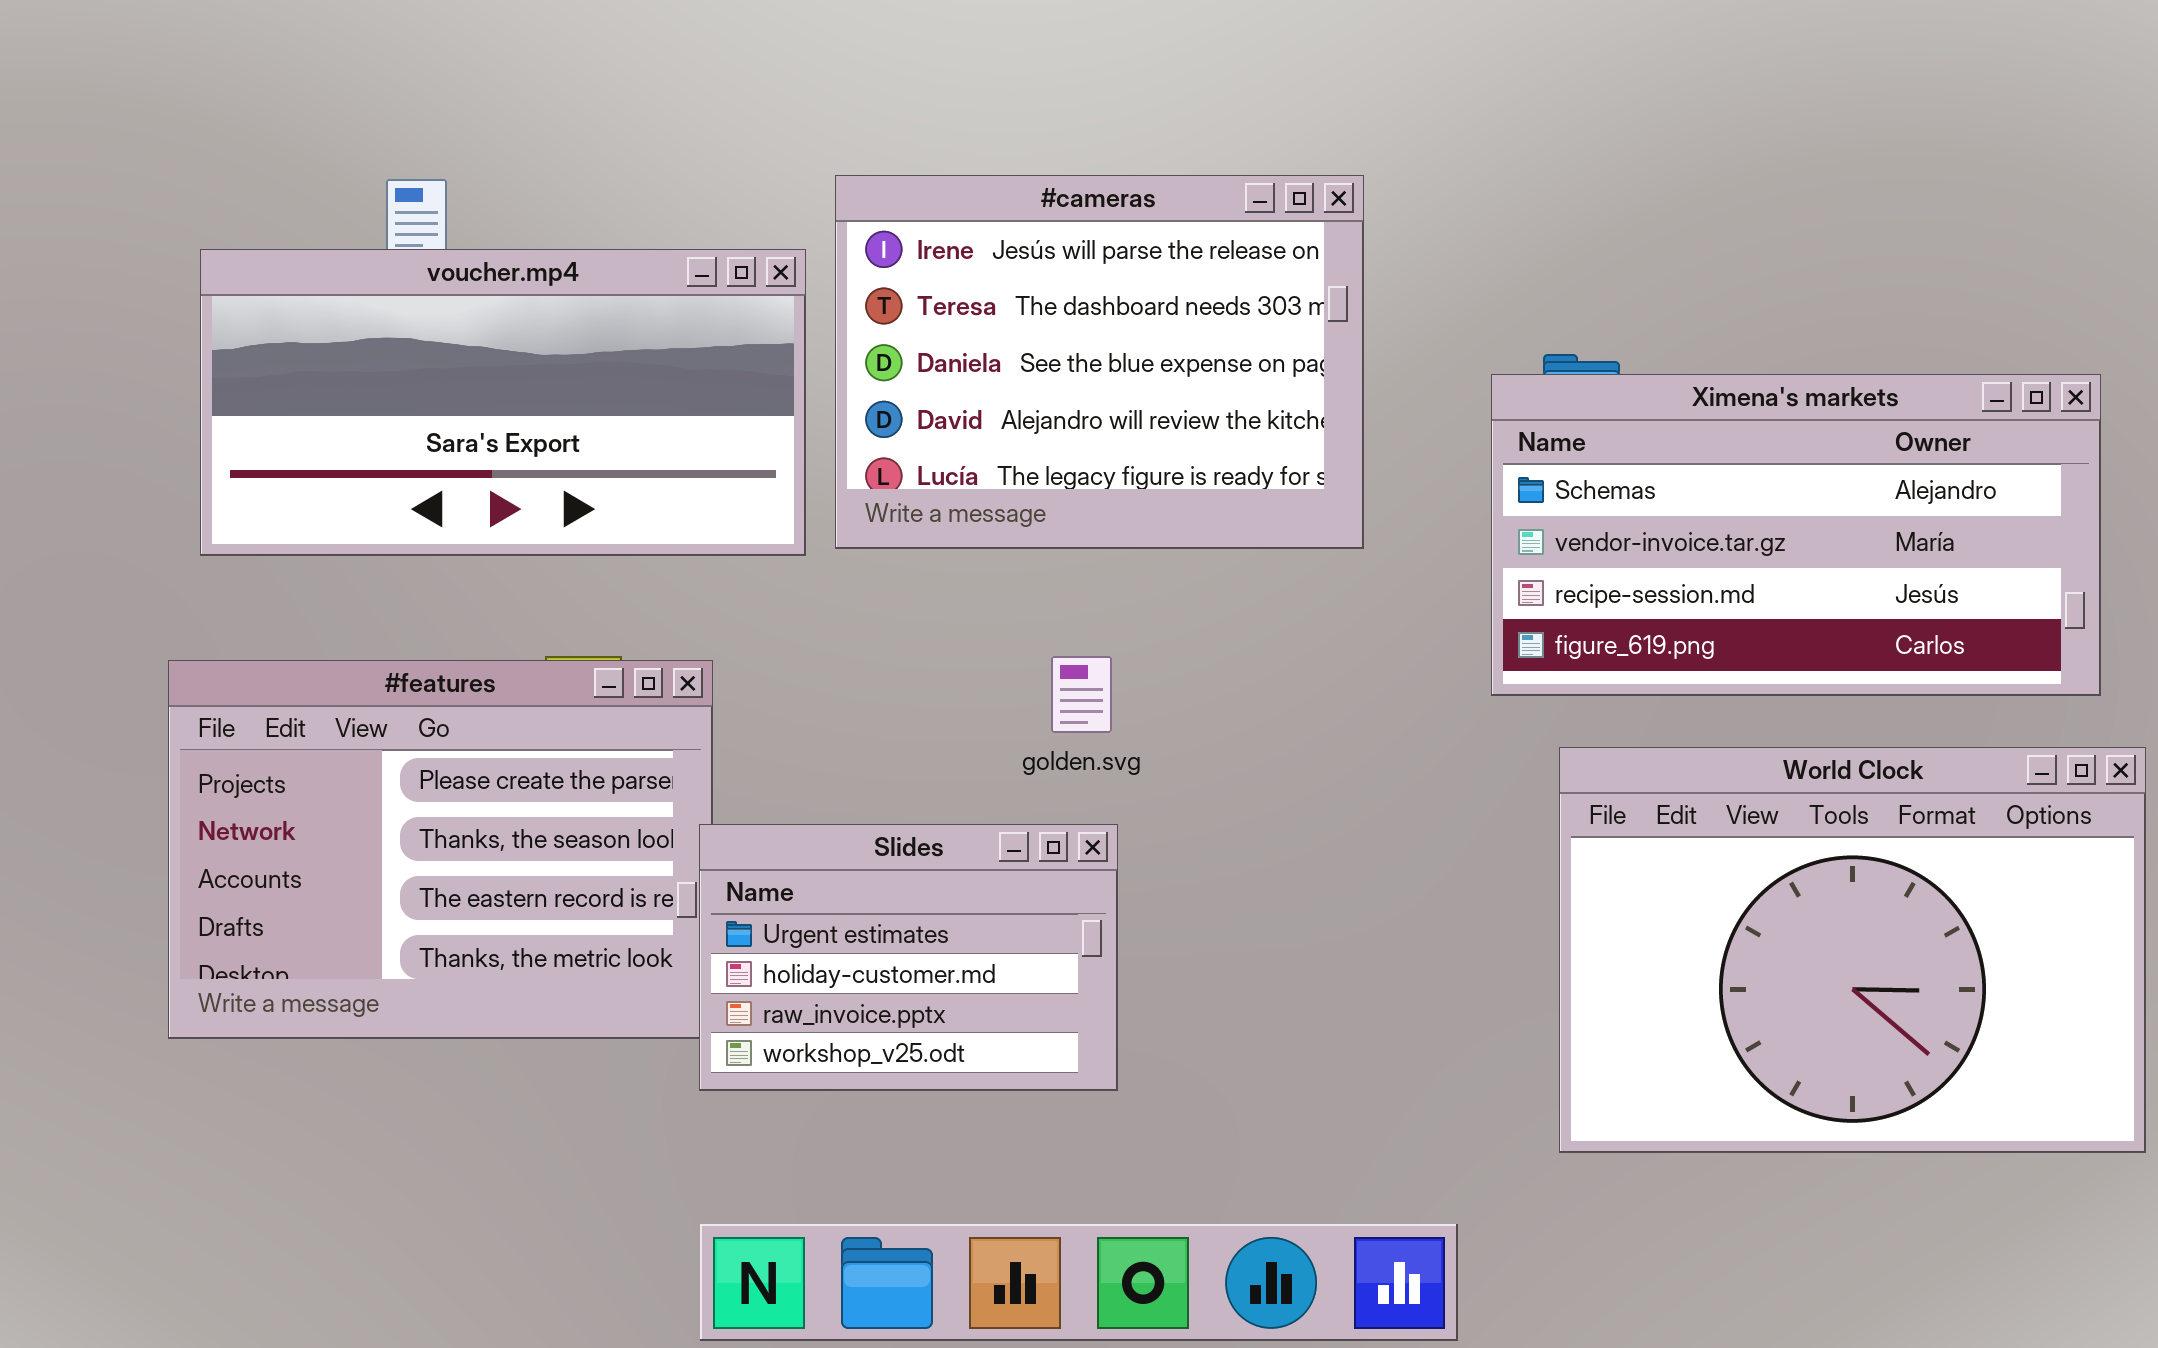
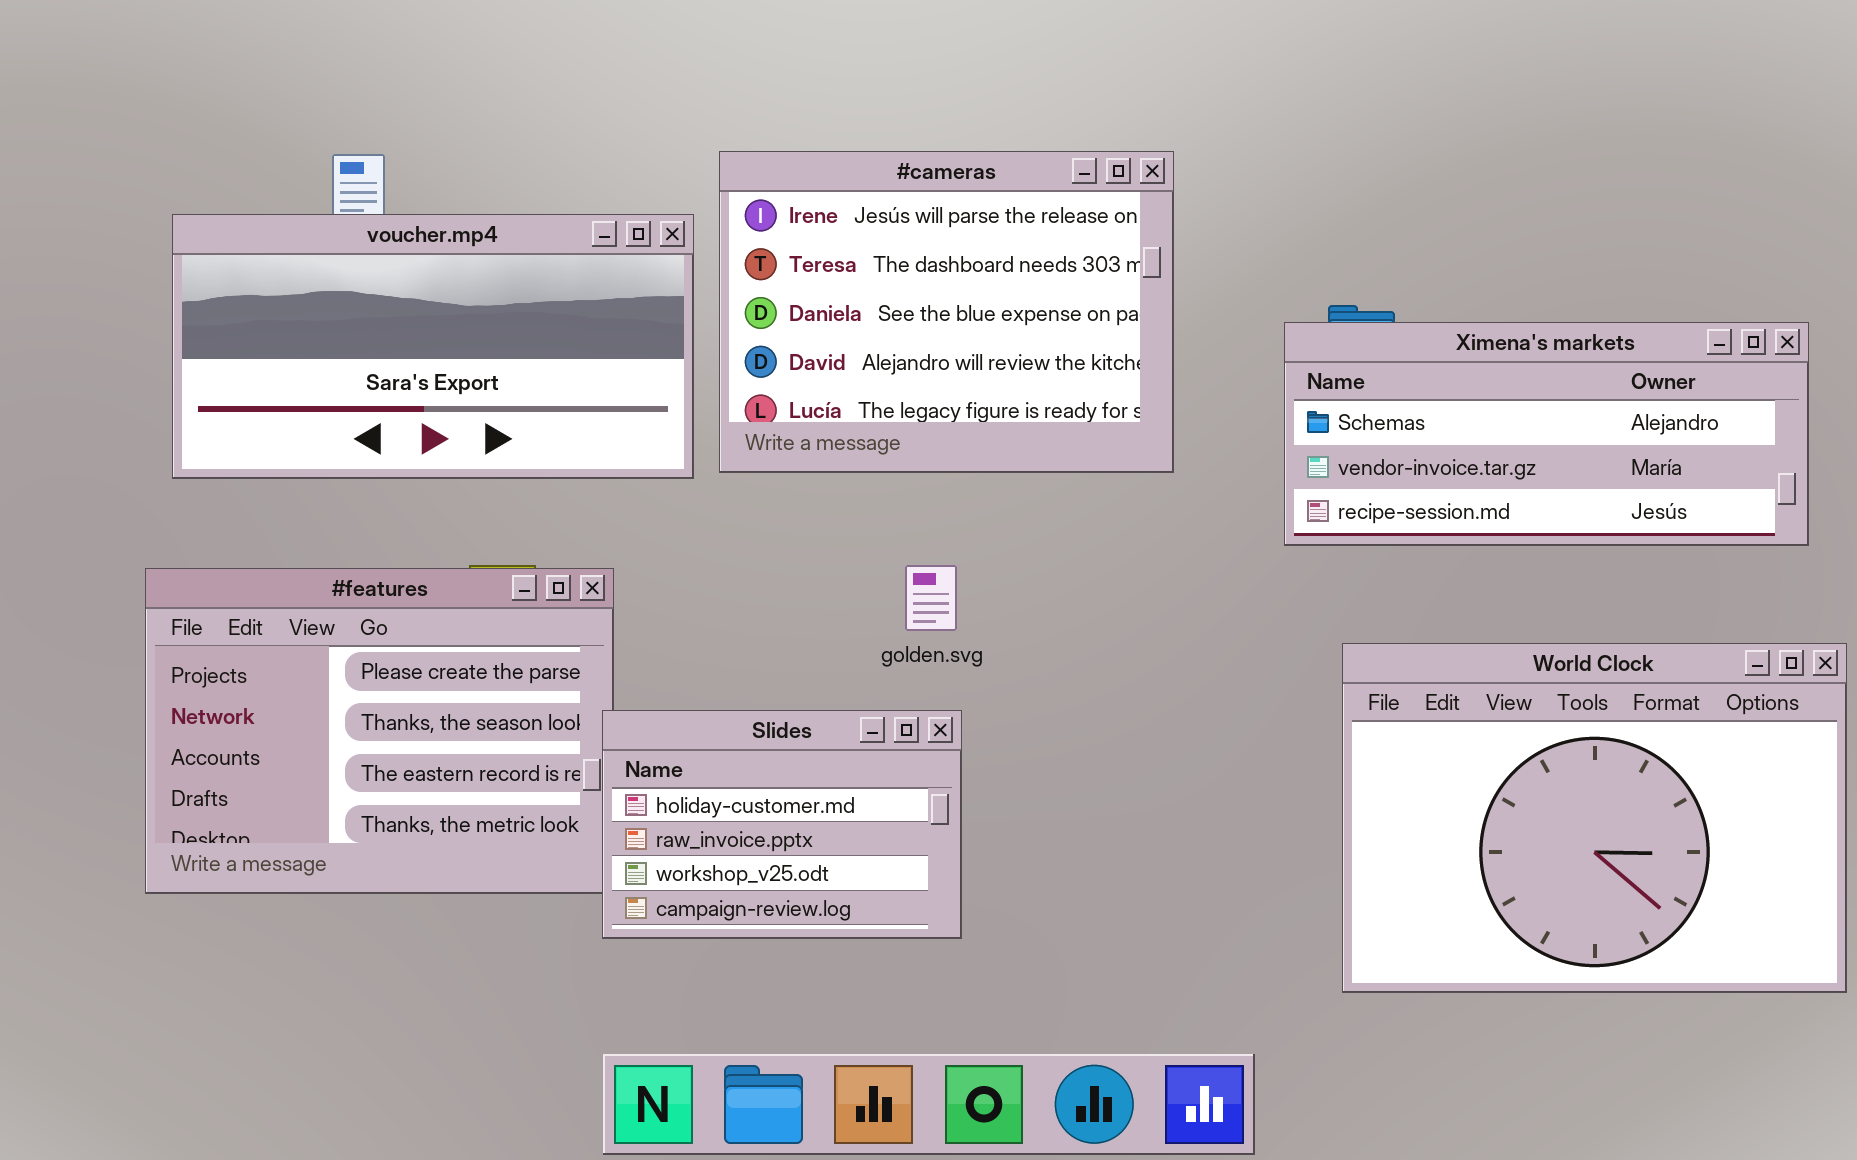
Ximena's markets: [1491,374,2101,696] -> [1284,322,1809,546], resized
Slides: [699,824,1118,1091] -> [602,710,962,939], scrolled down 1 row

